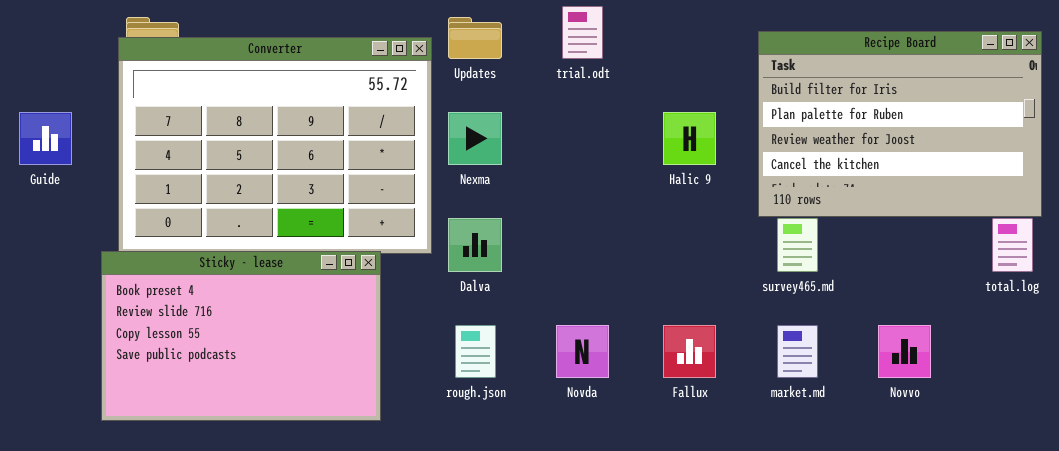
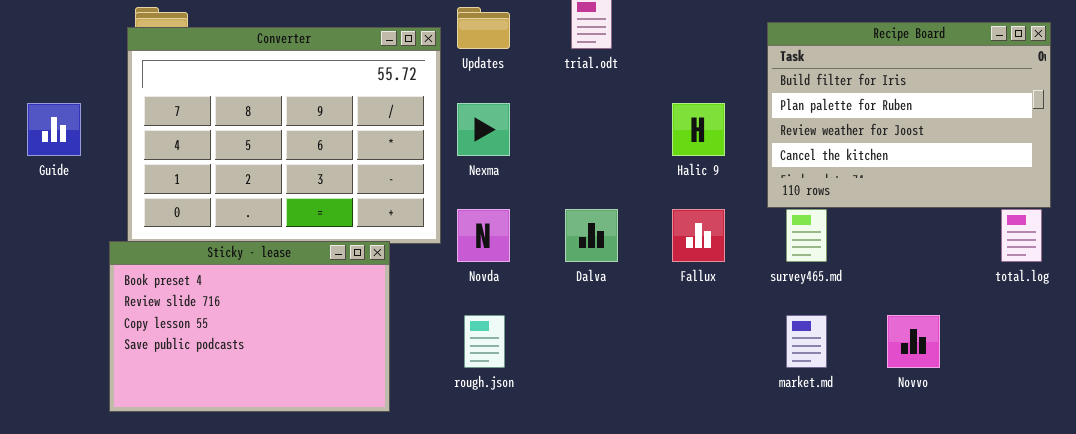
Dalva: [448,218,502,272] -> [565,209,618,262], moved
Novda: [556,325,609,378] -> [457,209,510,262], moved
Fallux: [663,325,716,378] -> [672,209,725,262], moved

